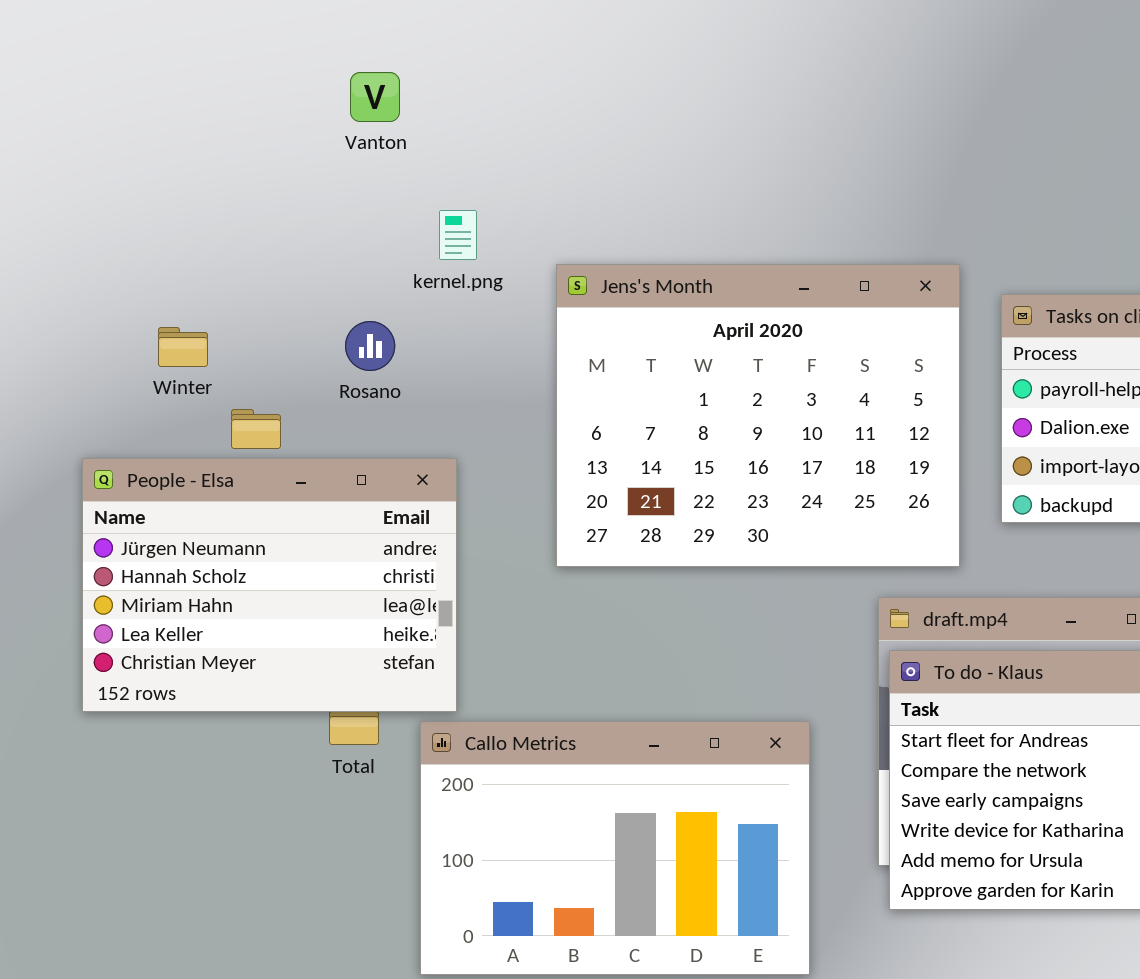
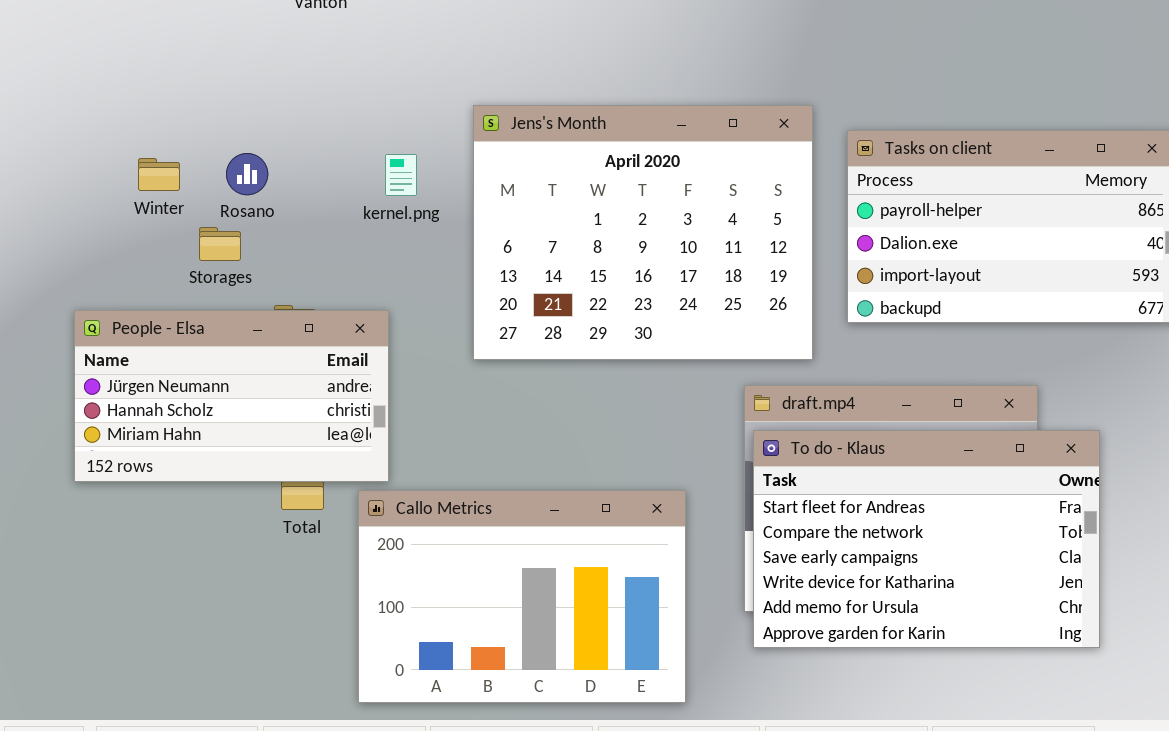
kernel.png: [439,210,477,260] -> [385,154,417,196], moved
Rosano: [345,321,395,371] -> [226,153,268,195], moved
People - Elsa: [82,458,457,712] -> [74,310,389,482], resized

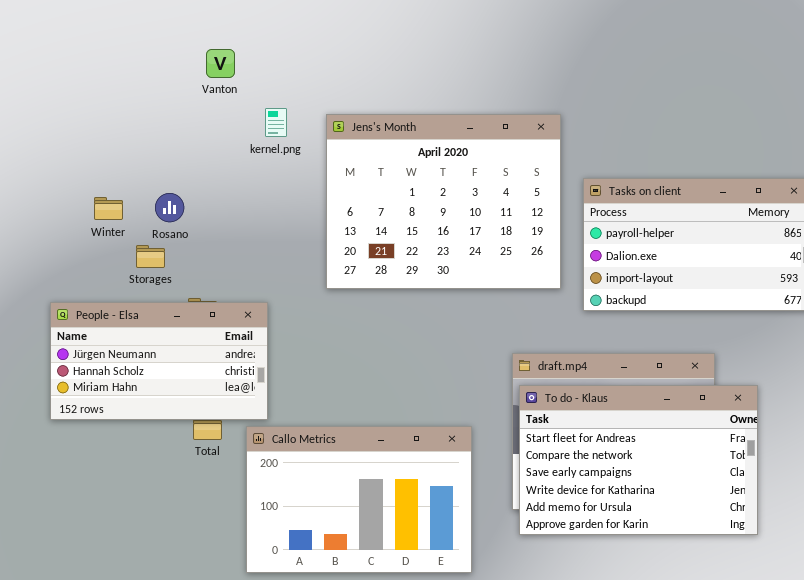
Jens's Month: [473,105,813,360] -> [326,114,561,289], moved
kernel.png: [385,154,417,196] -> [265,108,287,137], moved

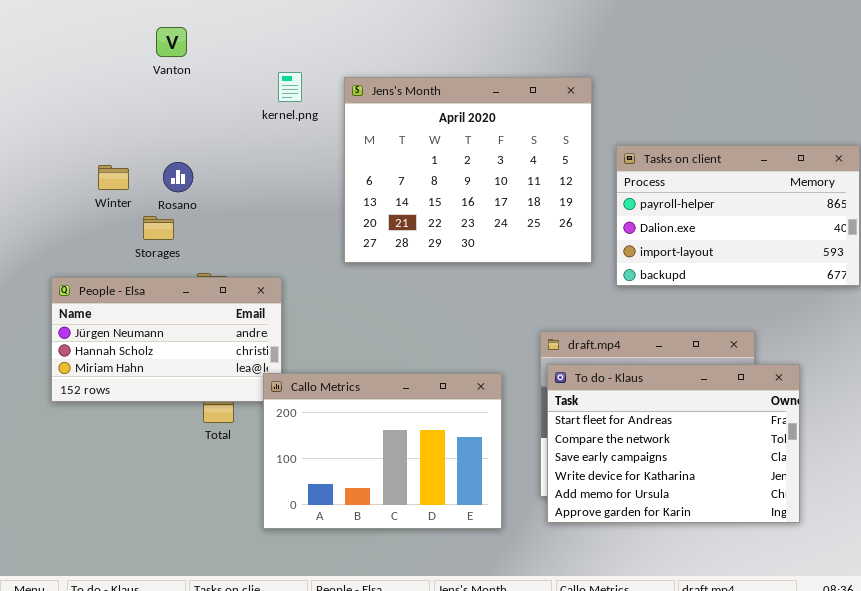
Vanton: [206,49,235,78] -> [156,27,187,57], moved
Callo Metrics: [246,426,472,573] -> [263,373,502,529], moved

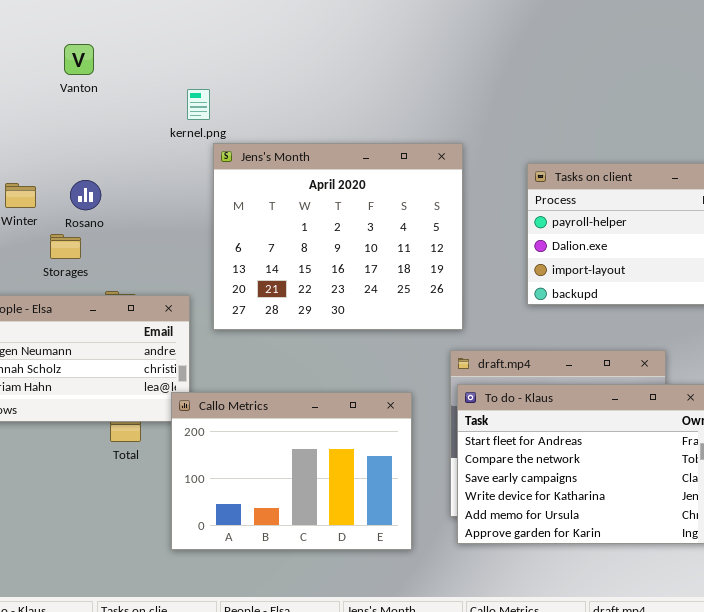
Jens's Month: [344,77,592,263] -> [213,143,463,330], moved

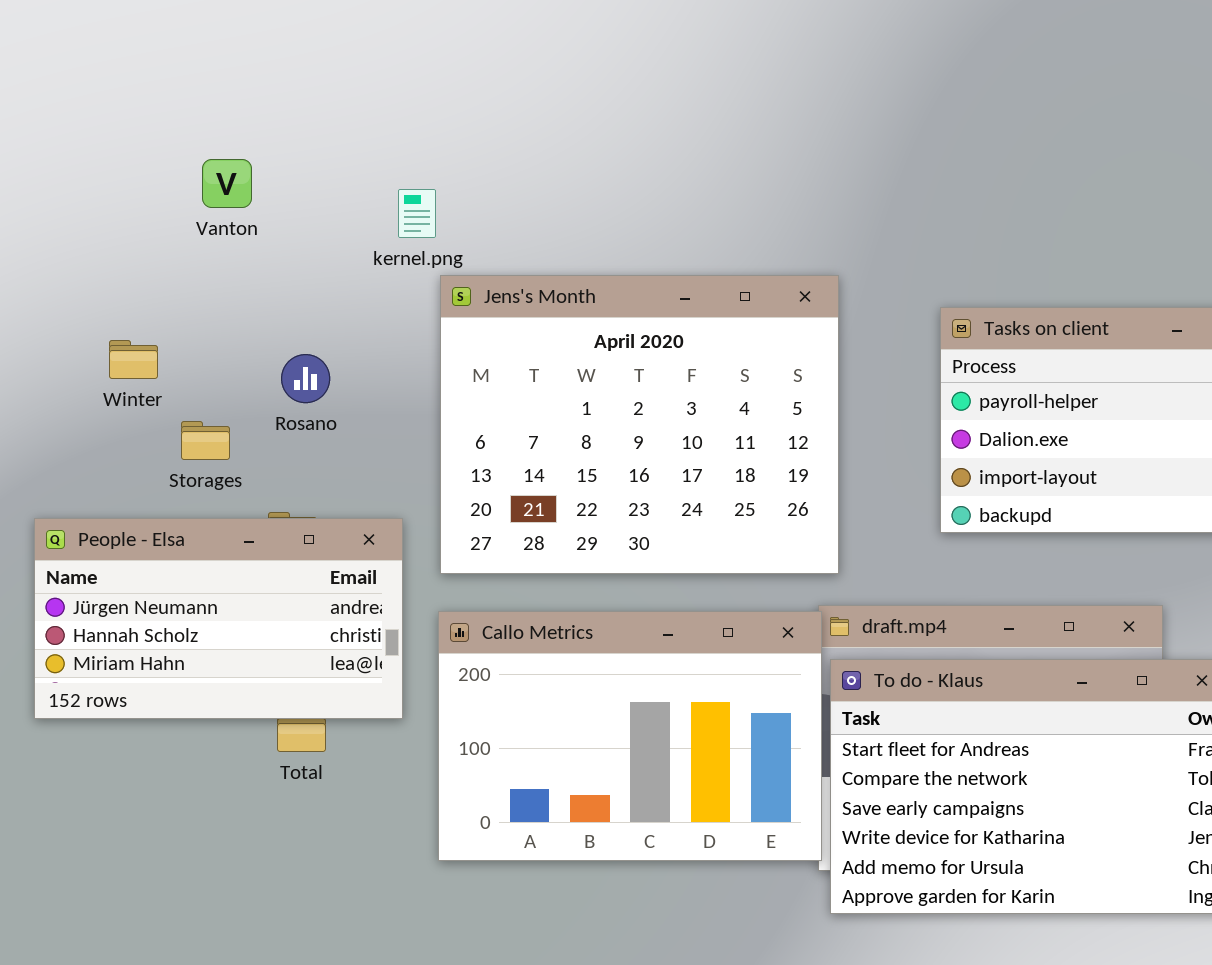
Vanton: [64,44,94,75] -> [202,159,252,208], moved
Rosano: [70,180,101,210] -> [281,354,330,403], moved
Callo Metrics: [171,392,412,550] -> [438,611,822,861], moved

